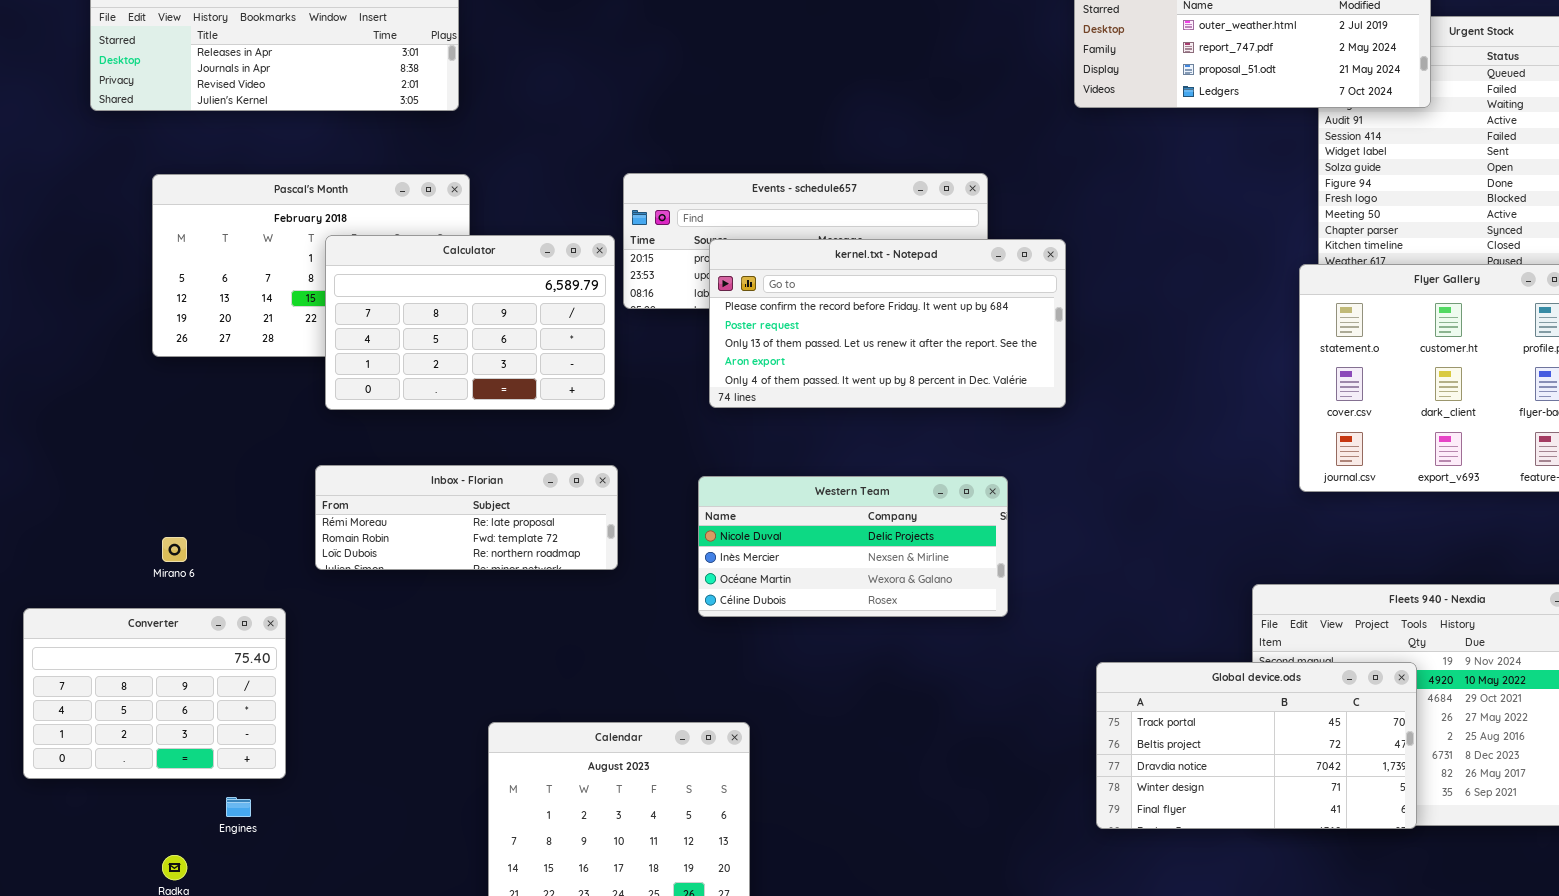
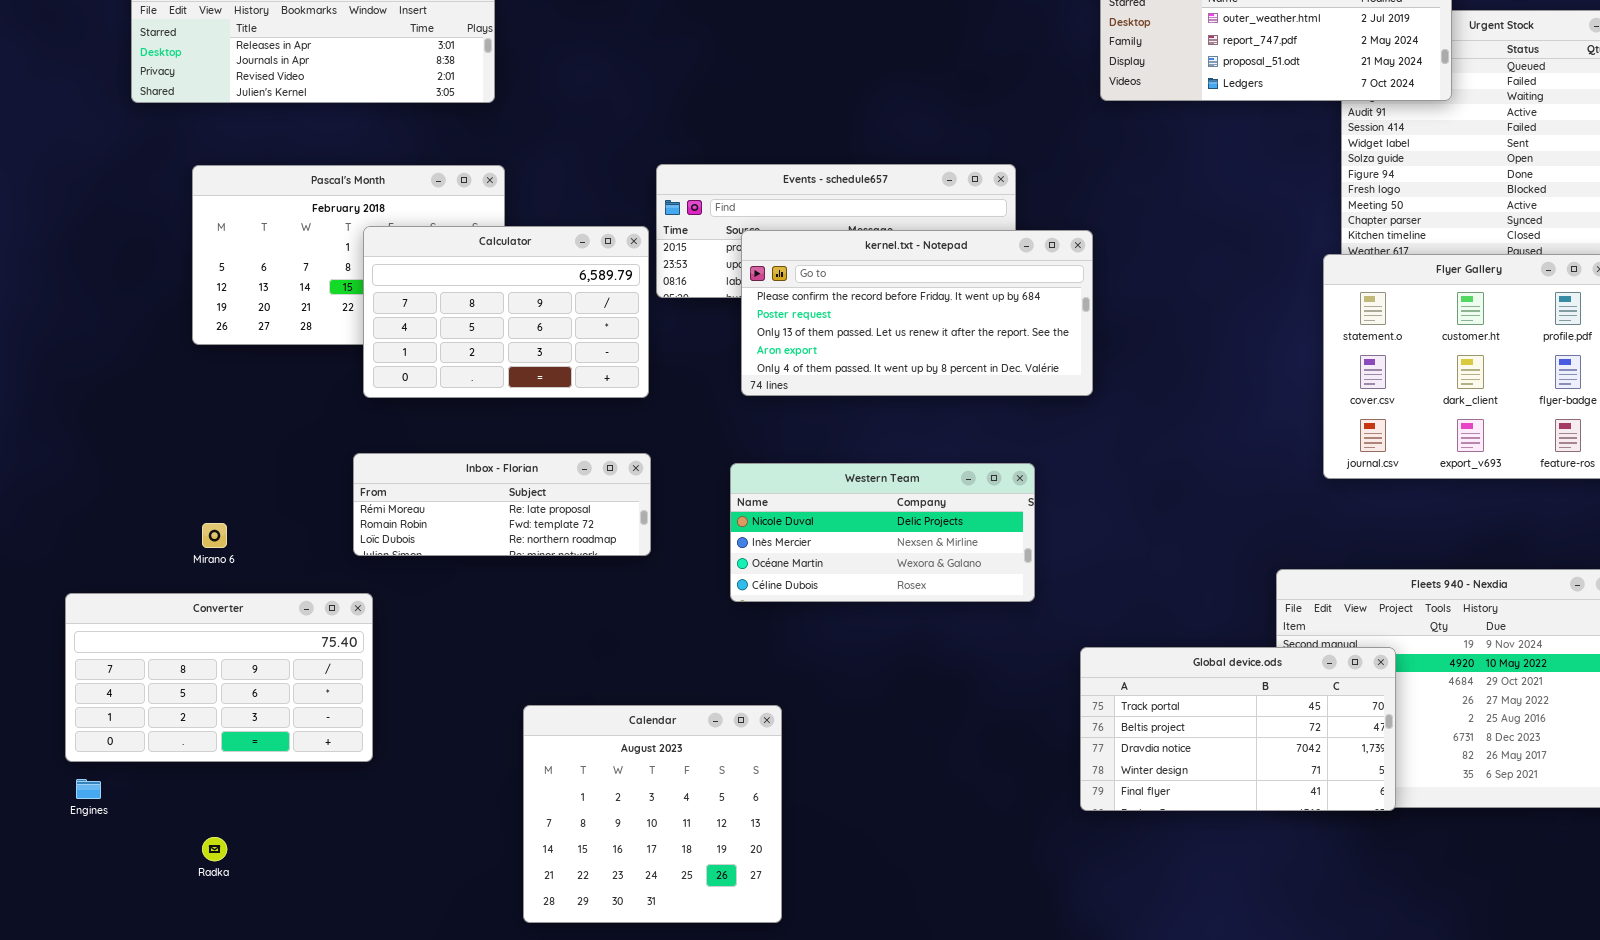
Converter: [23,608,286,779] -> [65,593,373,762], resized
Global device.ods: [1096,662,1417,829] -> [1080,647,1396,811], moved
Engines: [226,797,251,817] -> [76,779,101,799], moved

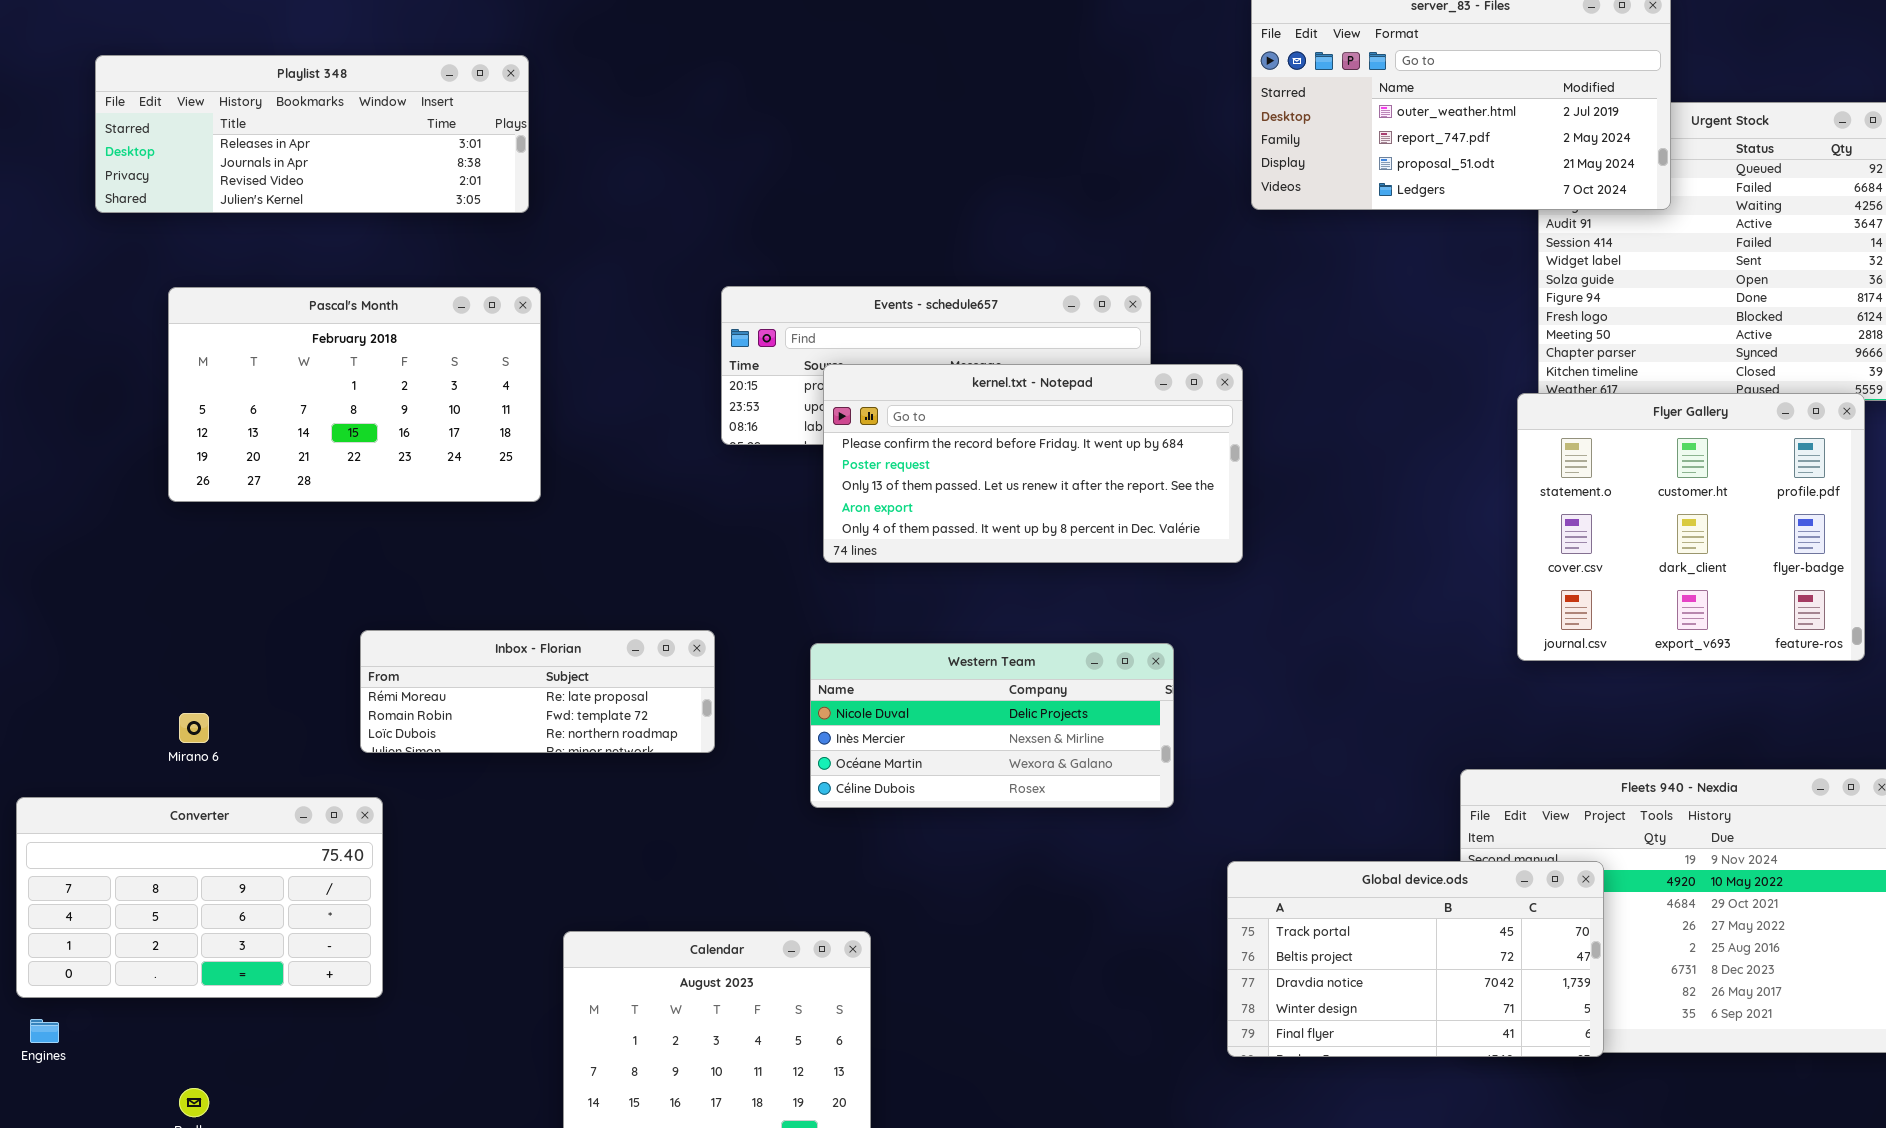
Calculator: [363,226,649,398] -> none, closed

